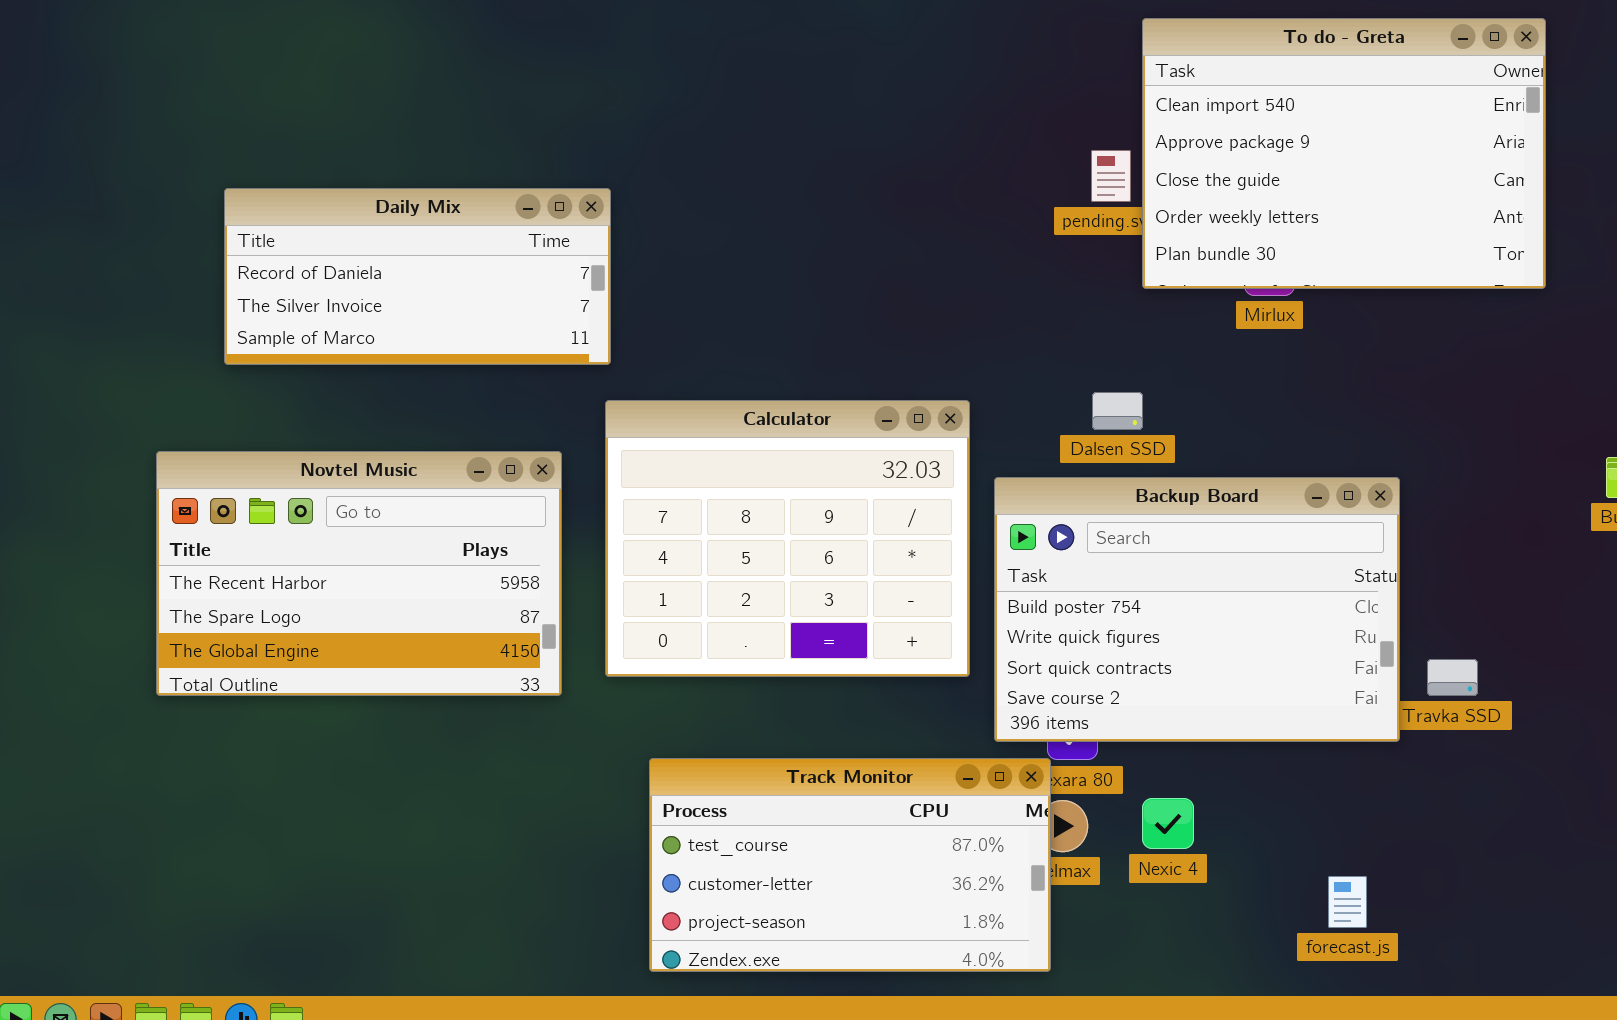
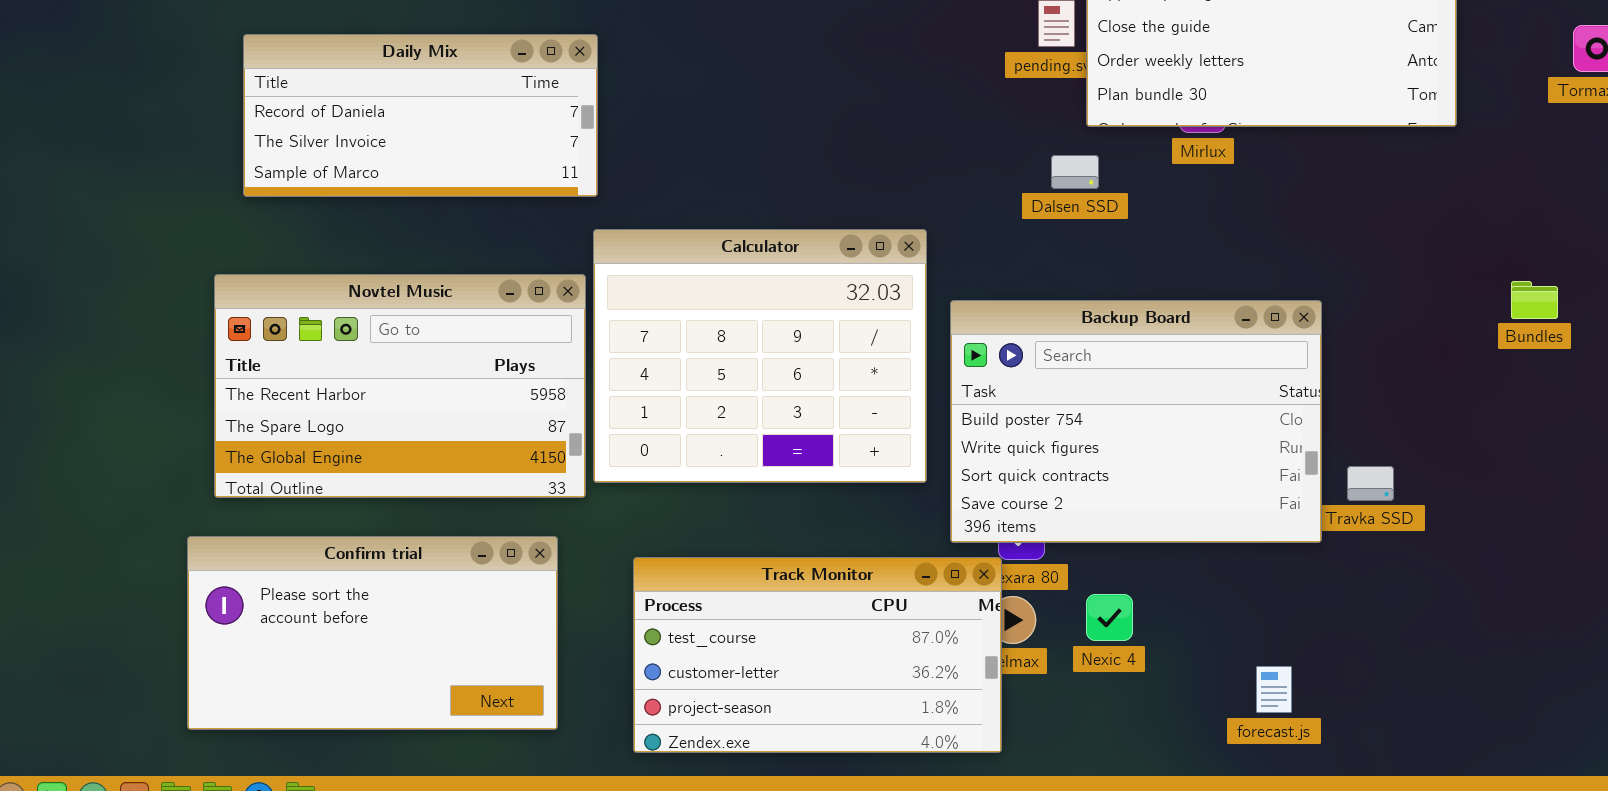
Dalsen SSD: [1092,392,1143,430] -> [1051,155,1099,189], moved
Novtel Music: [156,451,562,696] -> [214,274,586,498], moved
Confirm trial: none -> [187,536,558,730], opened

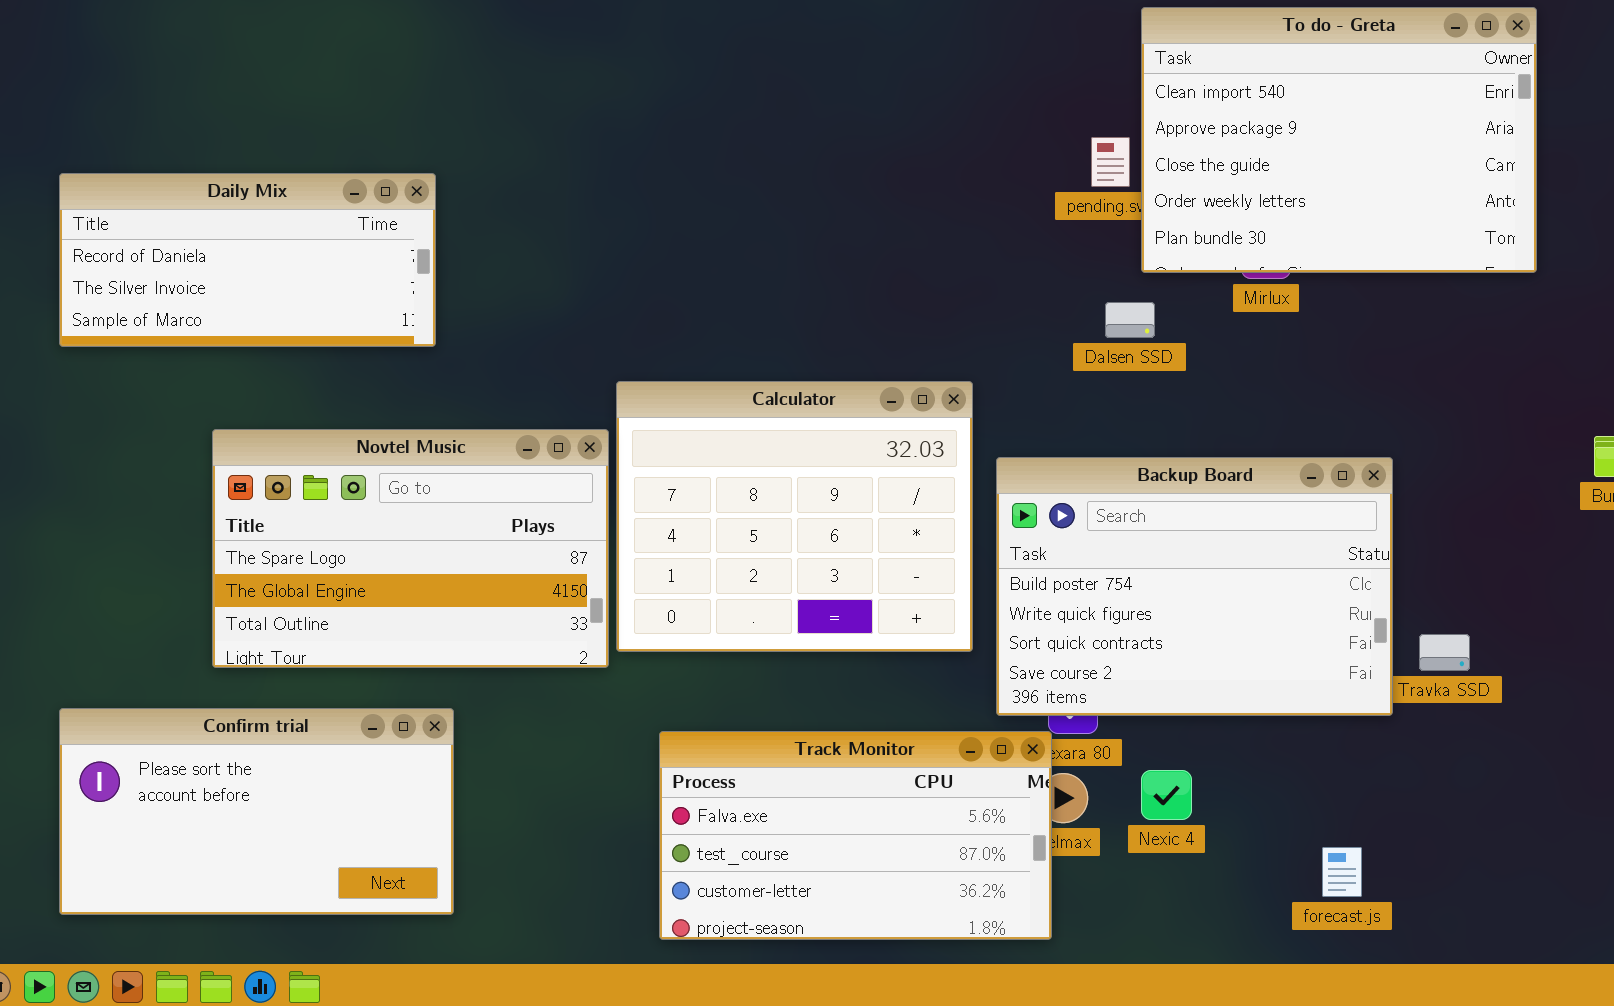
Daily Mix: [243,34,598,197] -> [59,173,436,347], moved
Novtel Music: [214,274,586,498] -> [212,429,609,668], scrolled down 1 row
Confirm trial: [187,536,558,730] -> [59,708,454,915], moved
Track Monitor: [633,557,1002,753] -> [659,731,1052,940], scrolled up 1 row

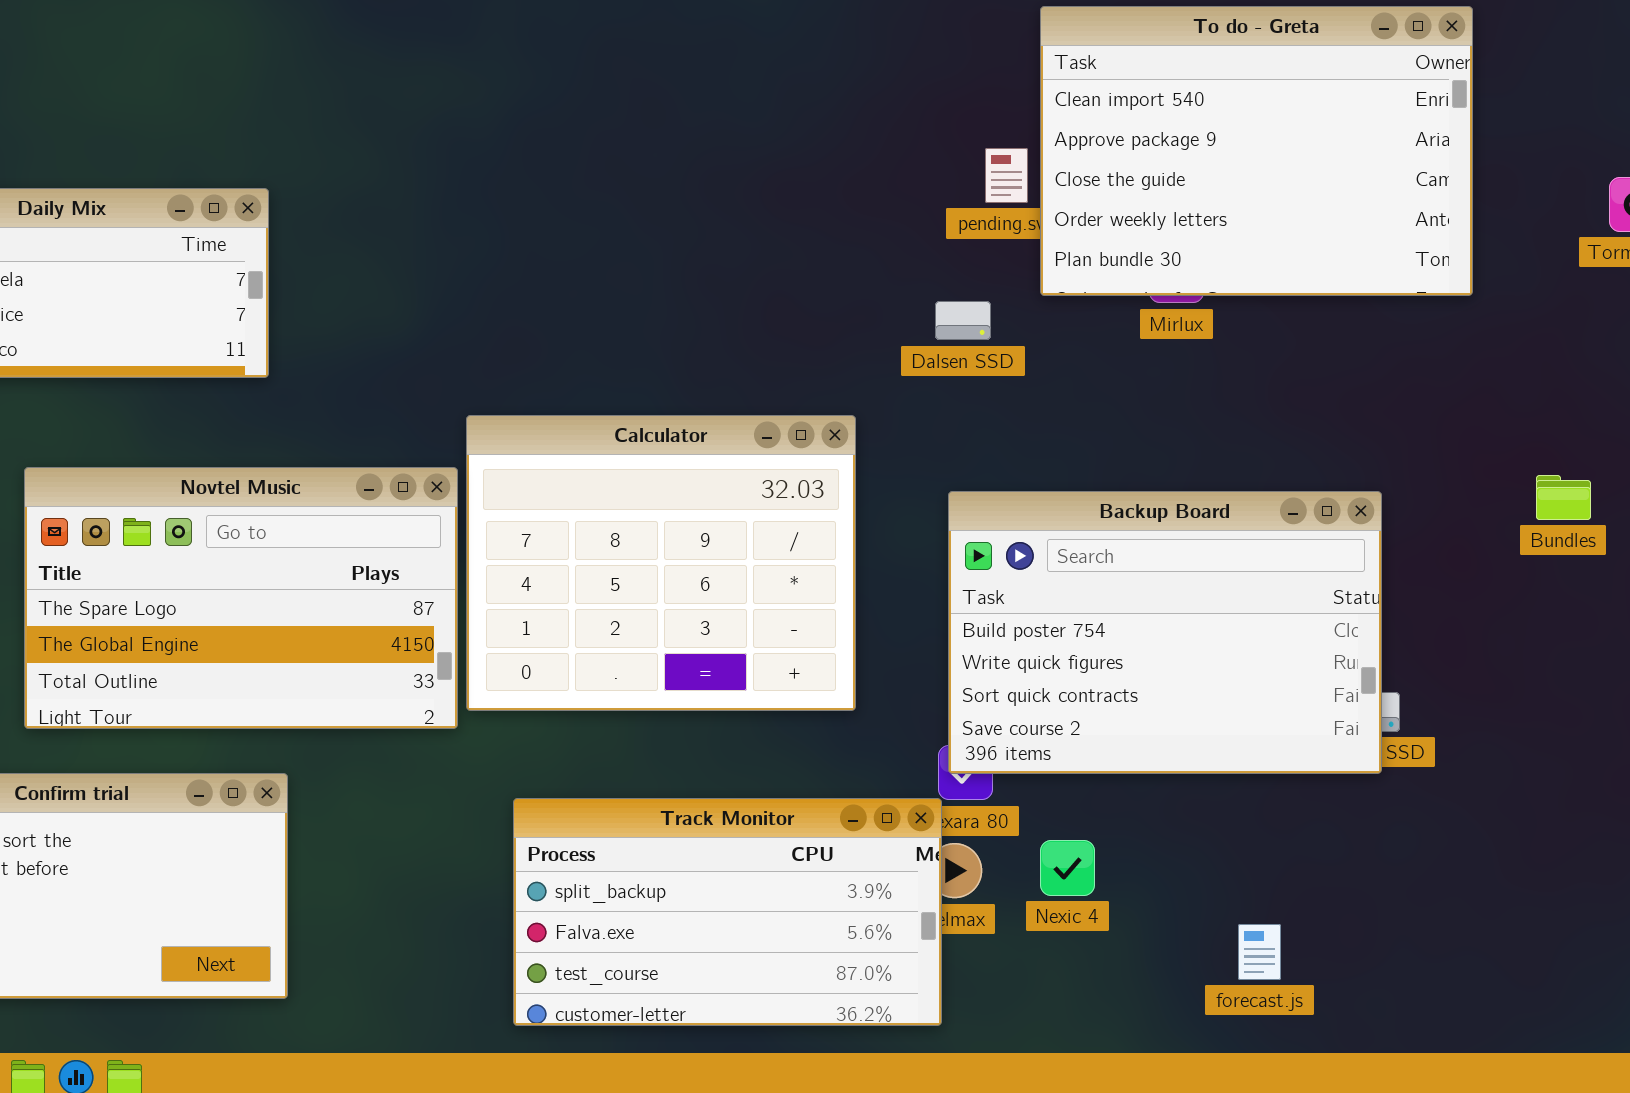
Dalsen SSD: [1105,302,1155,338] -> [935,301,991,340], moved
Backup Board: [996,457,1393,716] -> [948,491,1382,774], moved
Track Monitor: [659,731,1052,940] -> [513,798,942,1026], scrolled up 1 row

